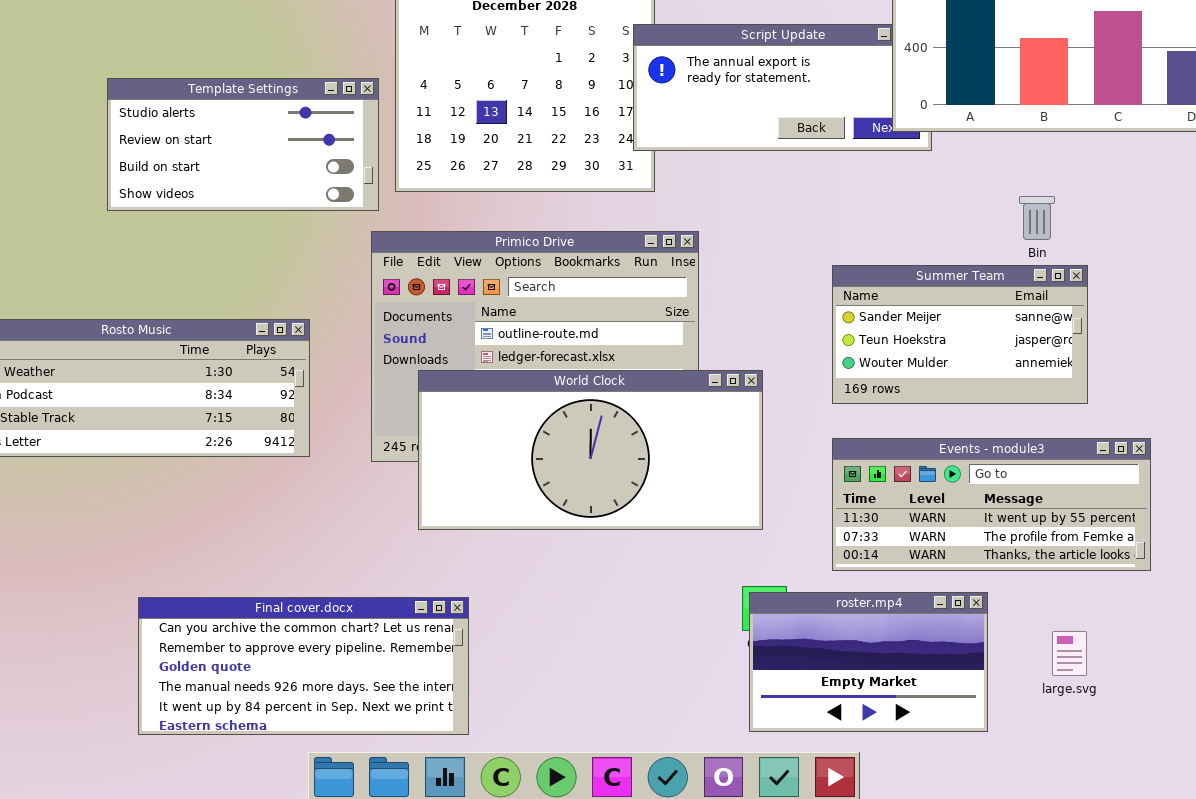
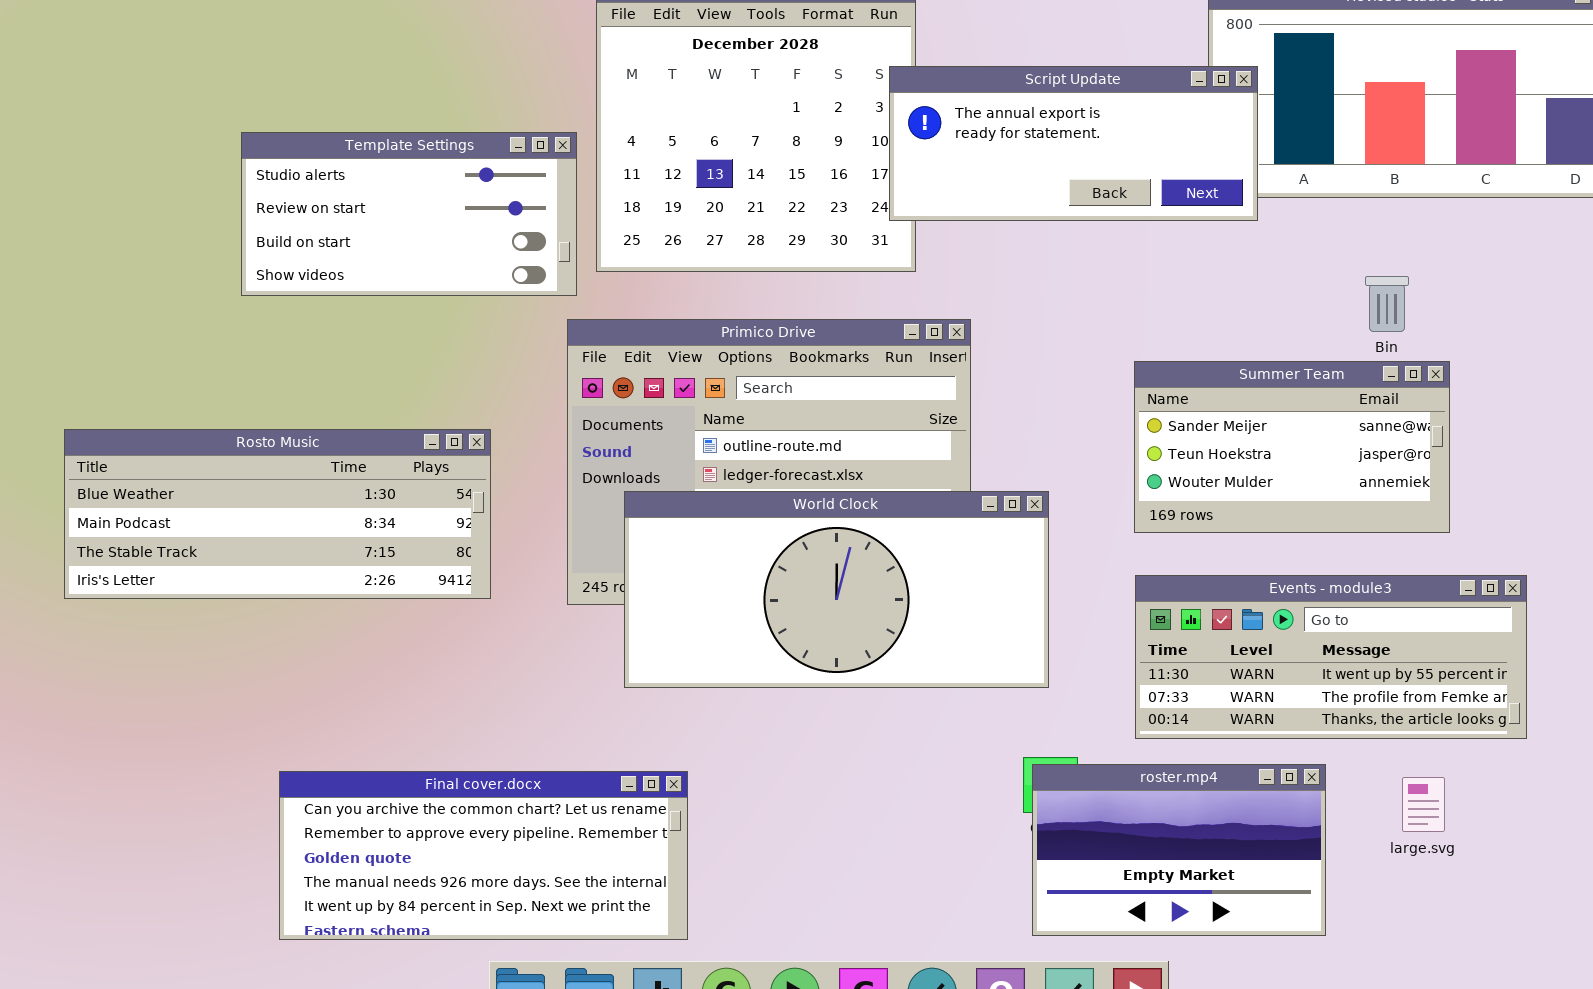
Script Update: [633,24,932,151] -> [889,66,1258,221], raised
large.svg: [1052,631,1087,676] -> [1402,777,1445,832], moved

